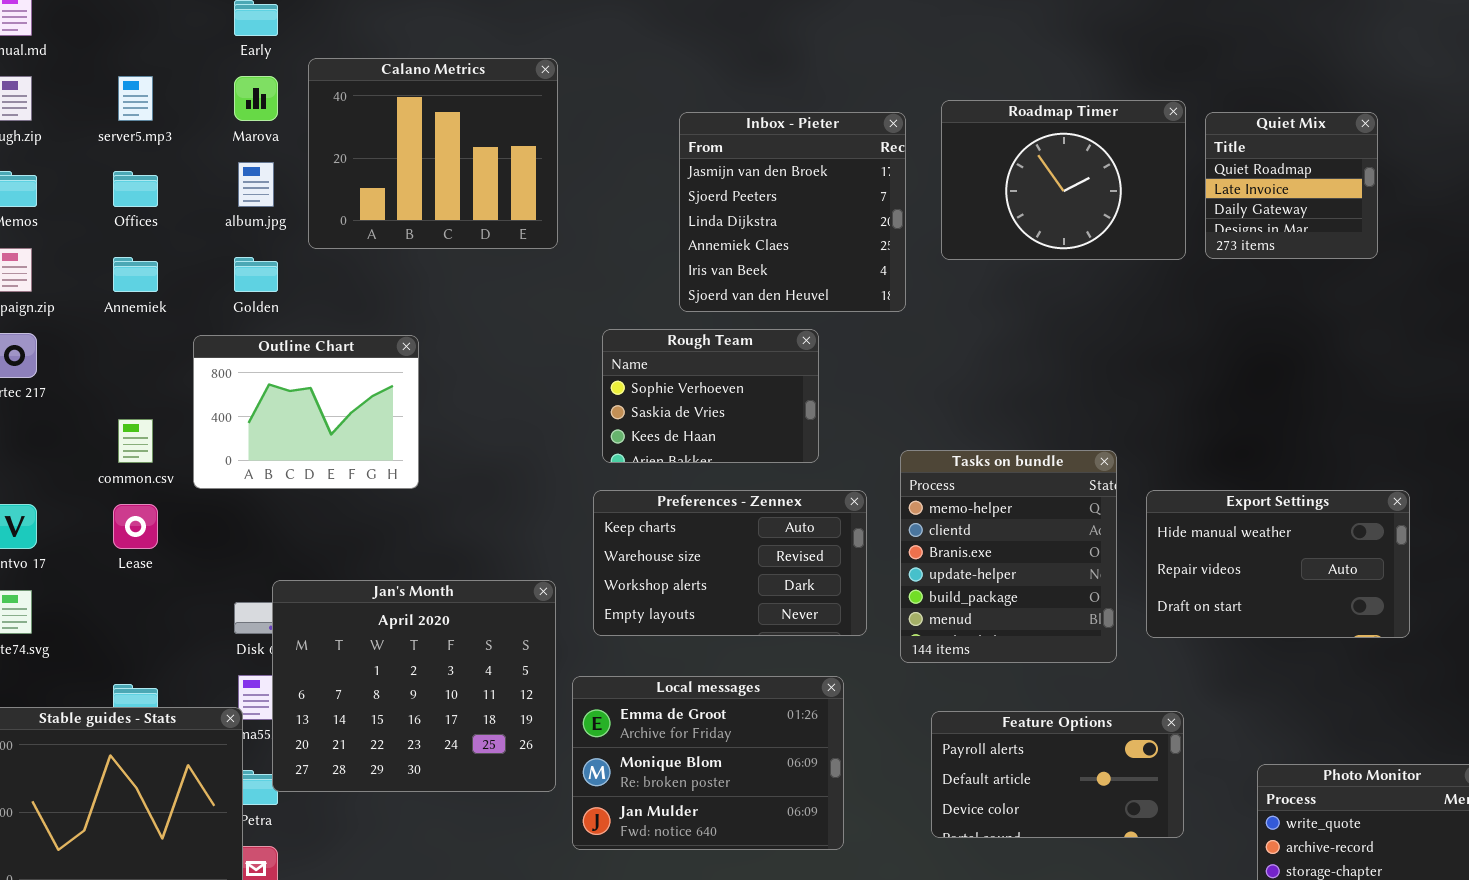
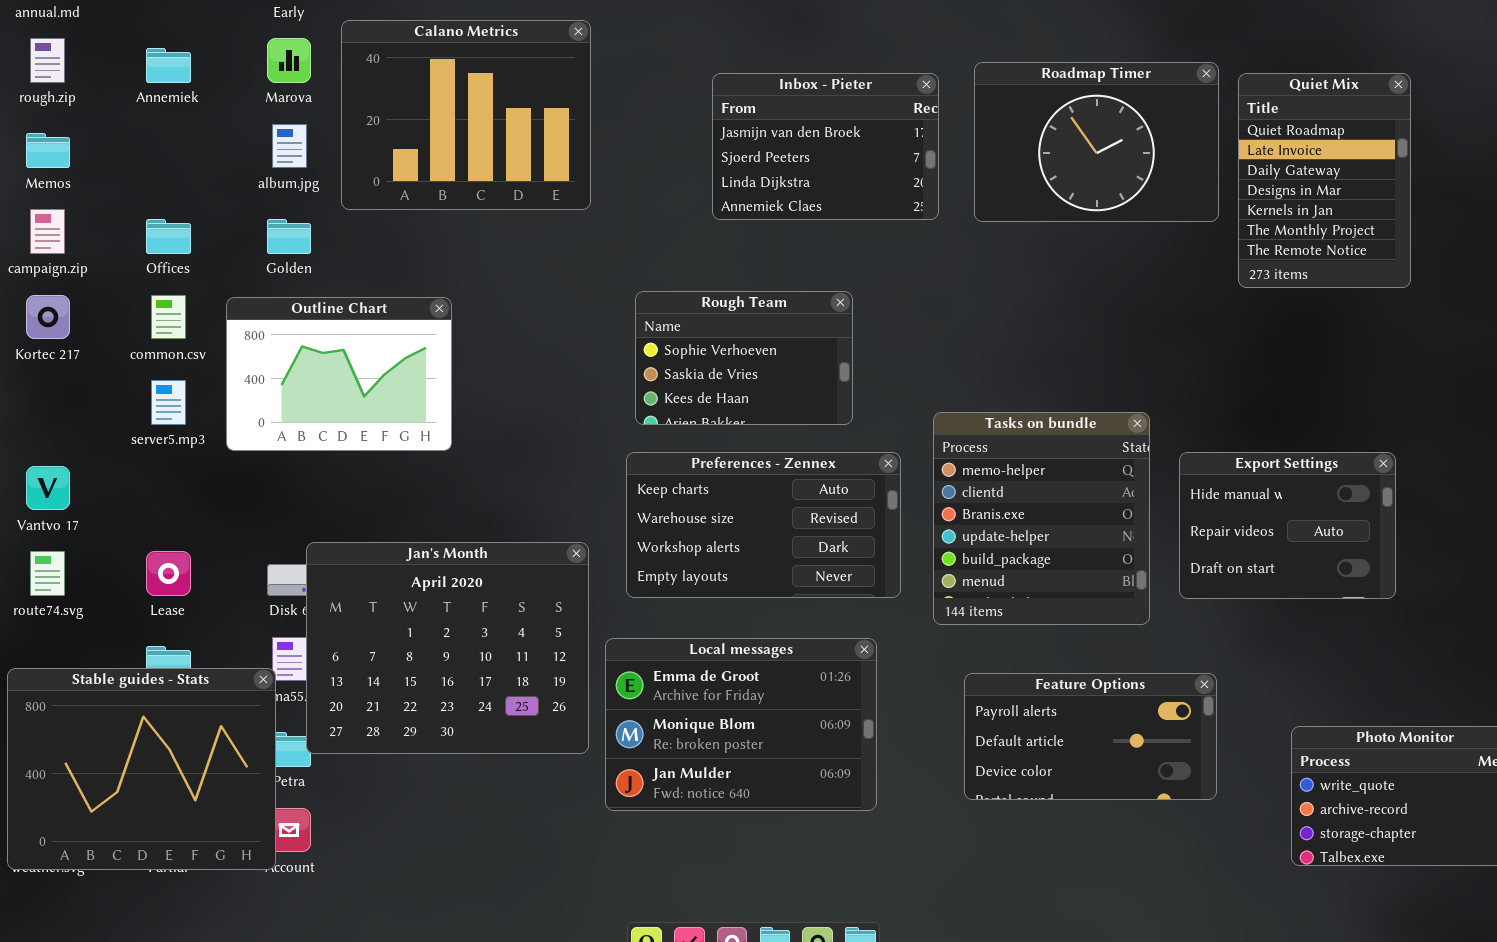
server5.mp3: [118,76,153,121] -> [151,380,186,425], moved
Inbox - Pieter: [679,112,906,312] -> [712,73,939,220], resized
Quiet Mix: [1205,112,1378,259] -> [1238,73,1411,288], resized
Offices: [113,171,158,207] -> [146,219,191,254], moved
Annemiek: [113,257,158,292] -> [146,48,191,83], moved
common.csv: [118,419,153,463] -> [151,295,186,339], moved
Export Settings: [1146,490,1410,638] -> [1179,452,1396,599], resized
Lease: [113,504,158,549] -> [146,551,191,596], moved

